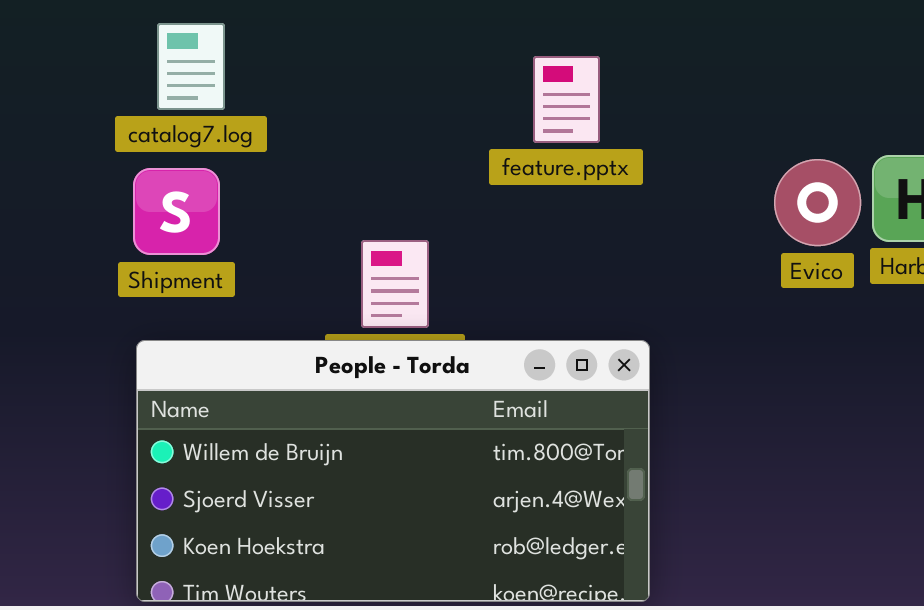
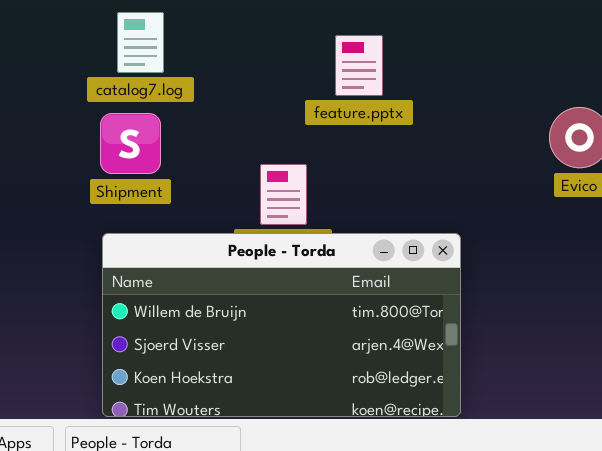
feature.pptx: [533,56,600,143] -> [335,35,383,96], moved

